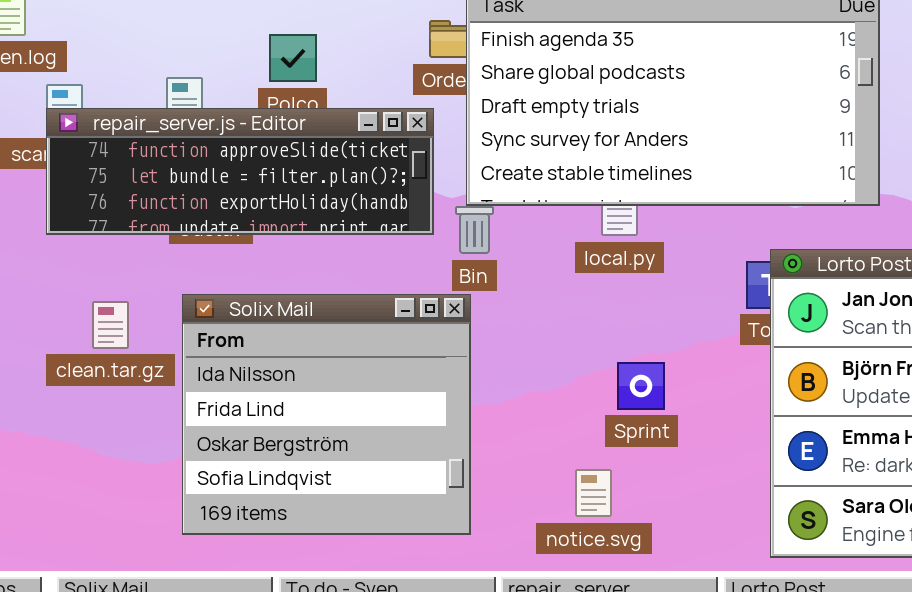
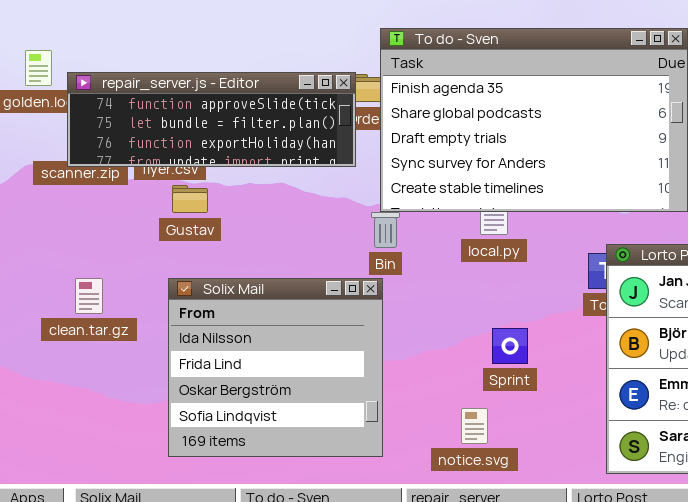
repair_server.js - Editor: [46,108,434,235] -> [67,72,356,167], moved
clean.tar.gz: [92,301,129,349] -> [75,278,103,314], moved

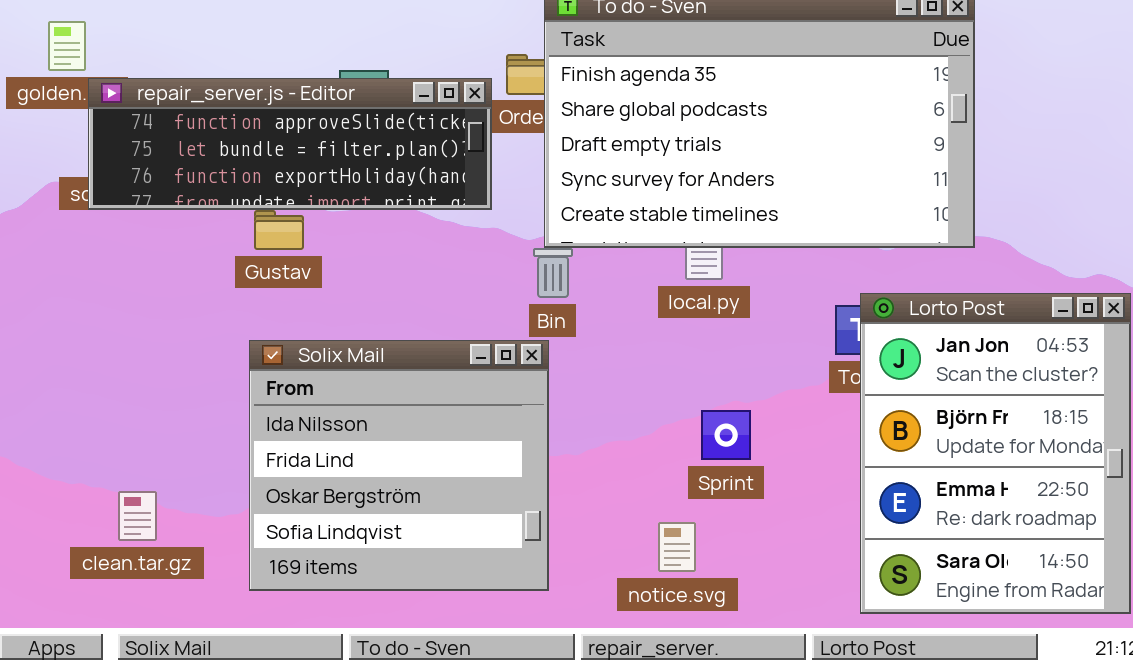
repair_server.js - Editor: [67,72,356,167] -> [88,78,492,210], moved
clean.tar.gz: [75,278,103,314] -> [118,491,157,541], moved

